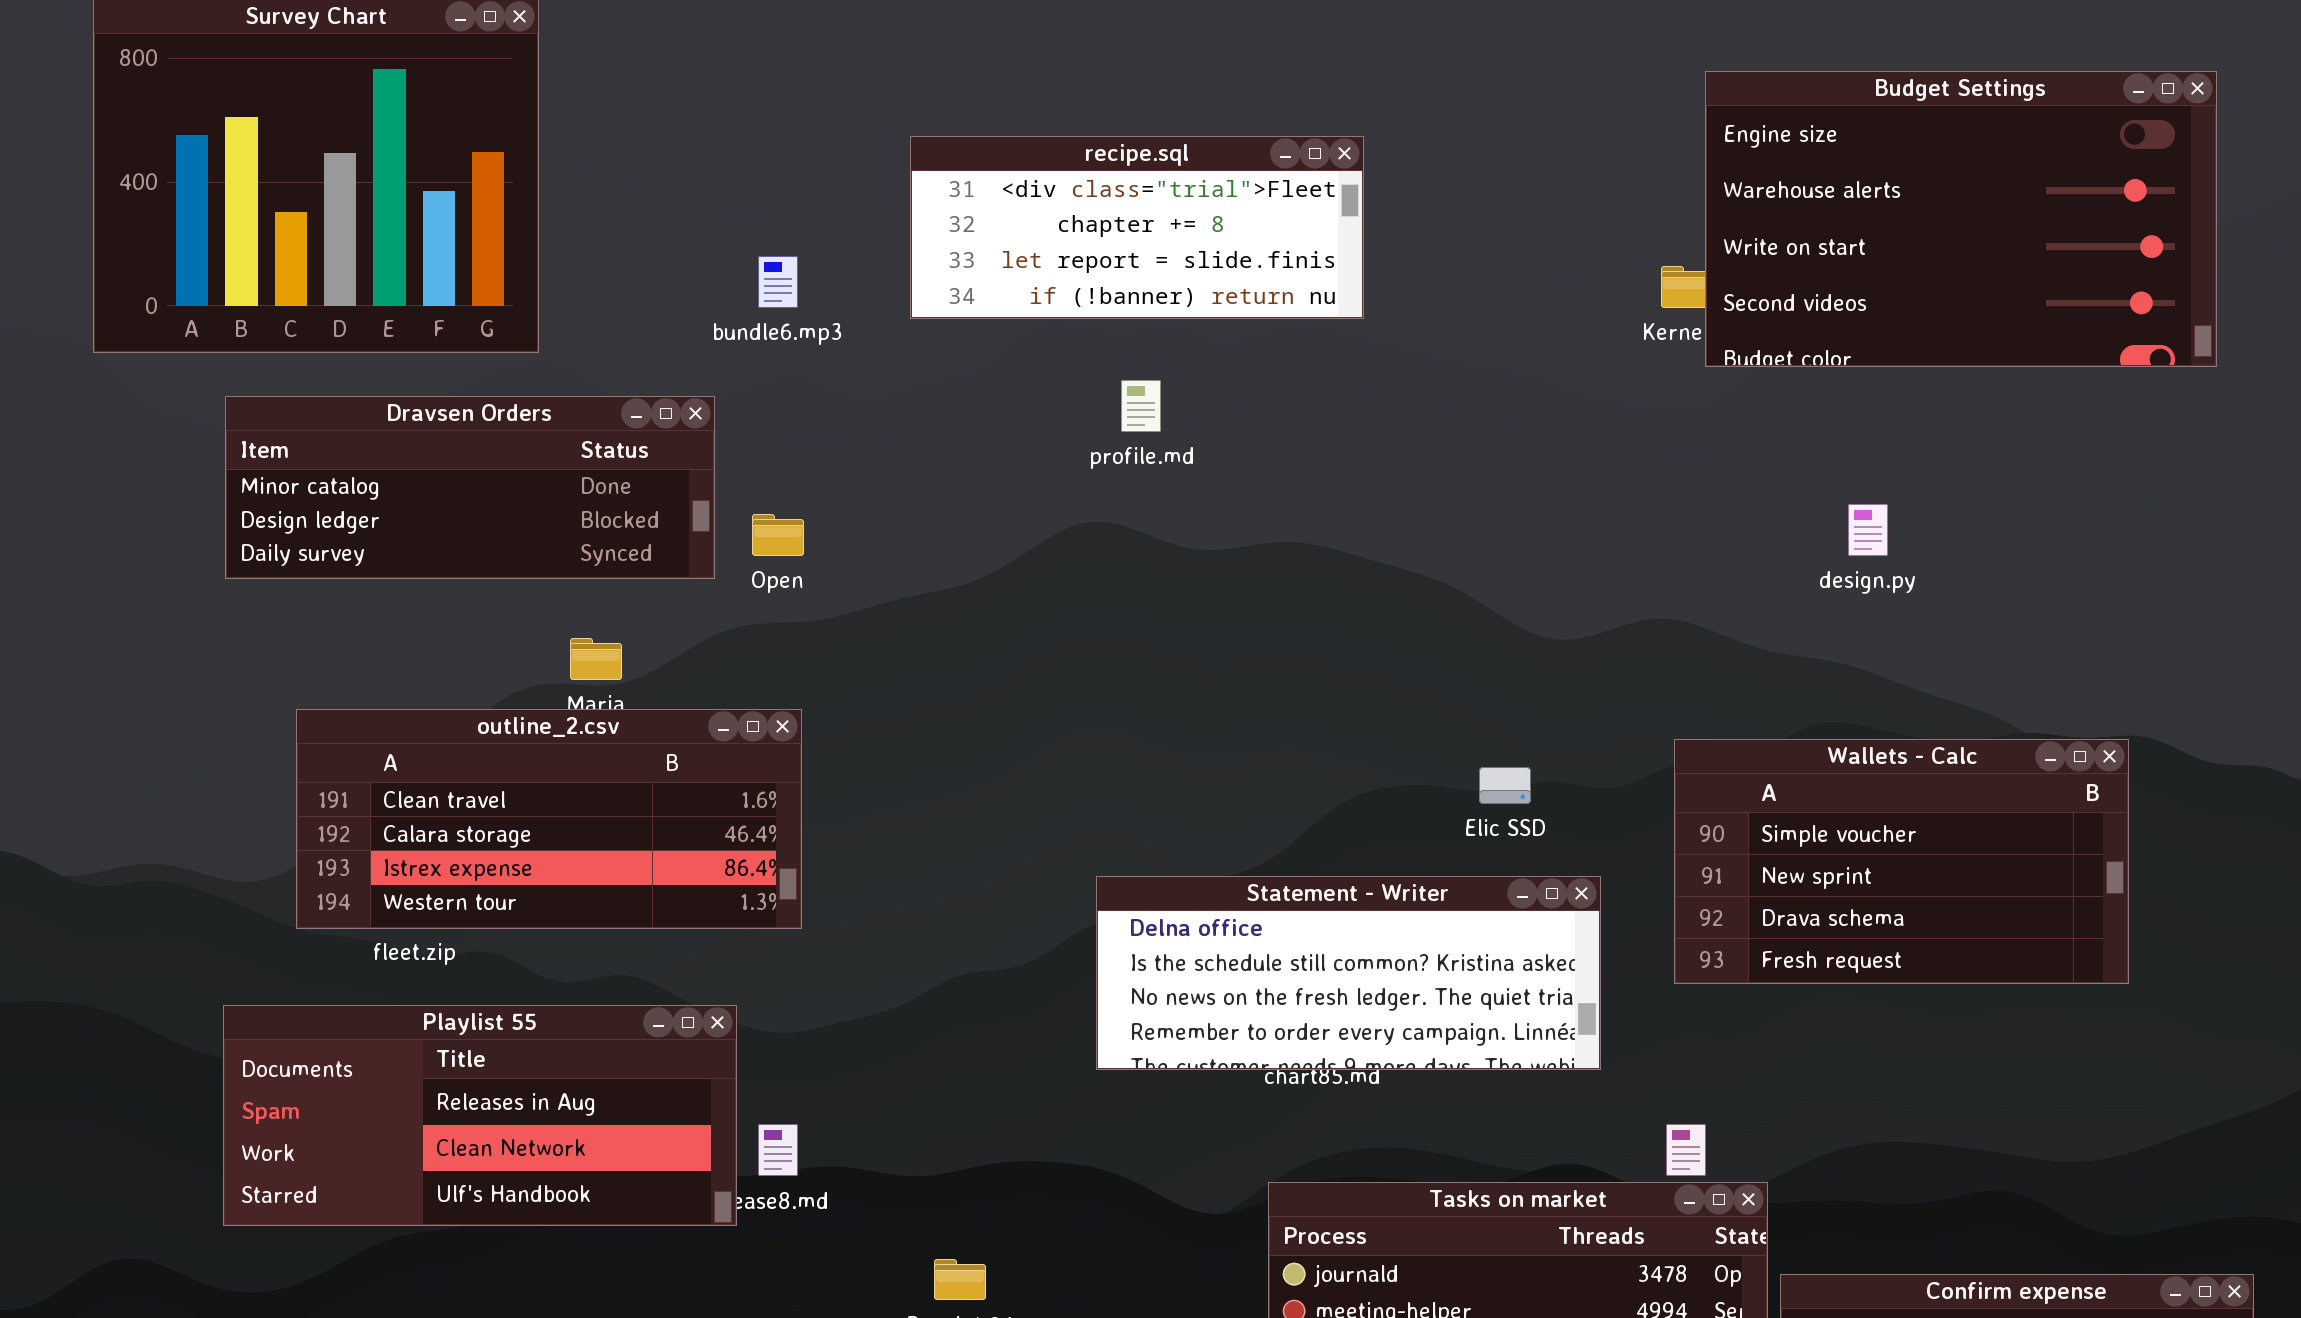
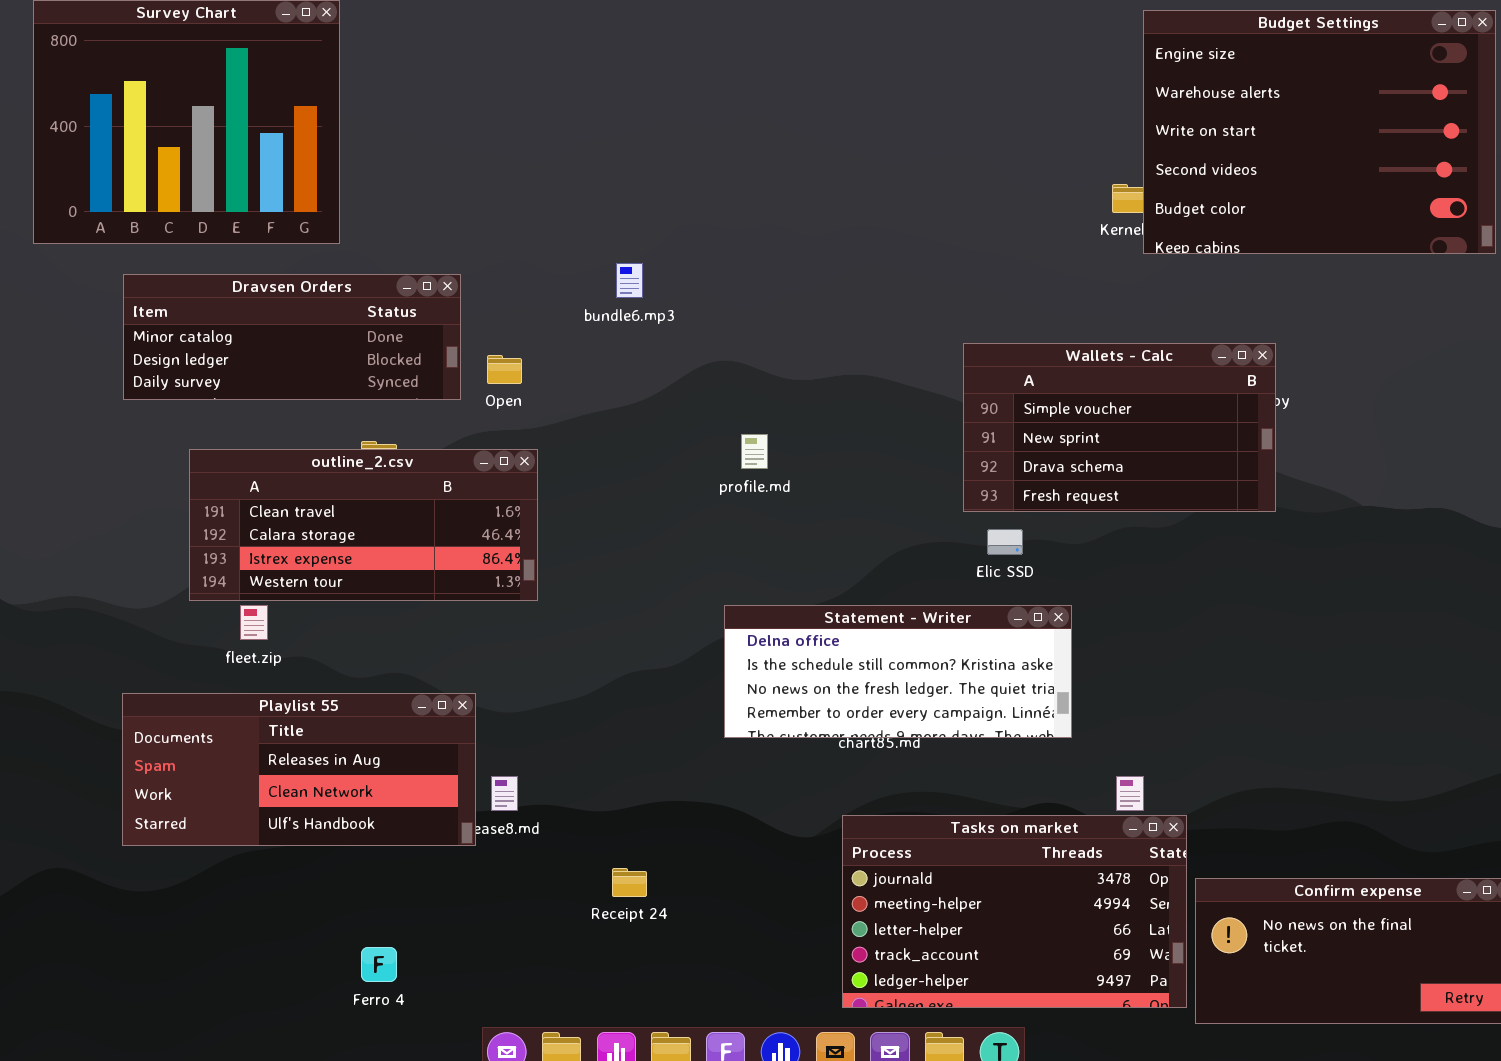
Budget Settings: [1705,71,2217,367] -> [1143,10,1496,254], resized
recipe.sql: [910,136,1364,319] -> none, closed
bundle6.mp3: [758,256,798,308] -> [616,263,643,298], moved
profile.md: [1121,380,1161,432] -> [741,434,768,469], moved
outline_2.csv: [296,709,802,929] -> [189,449,538,601], moved
Wallets - Calc: [1674,739,2129,984] -> [963,343,1276,512], moved

